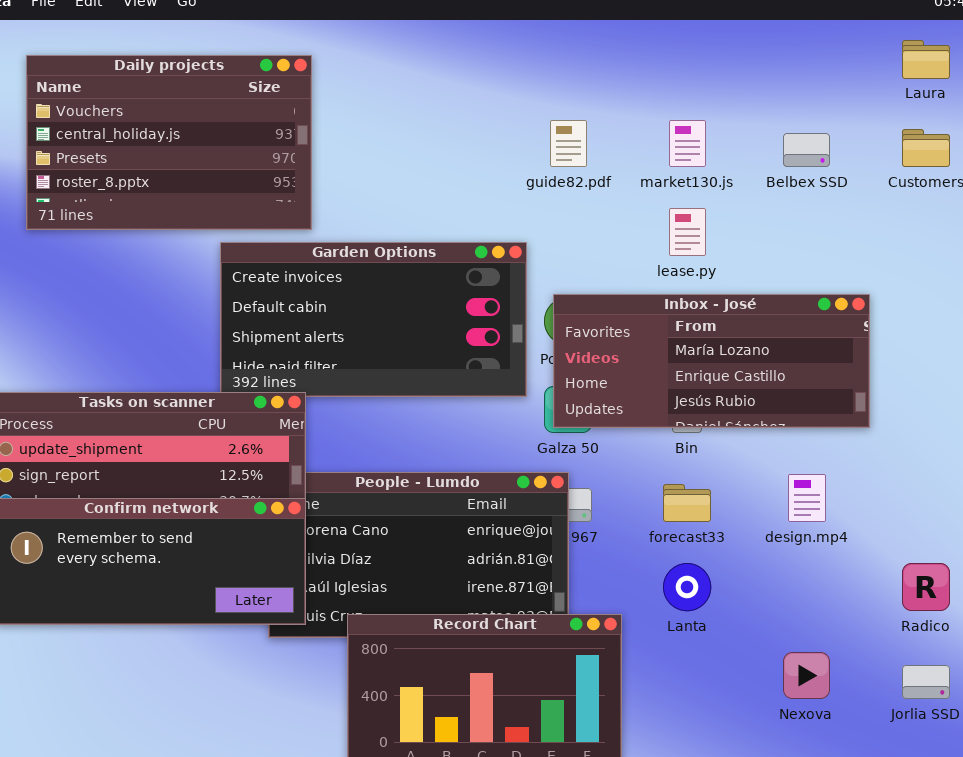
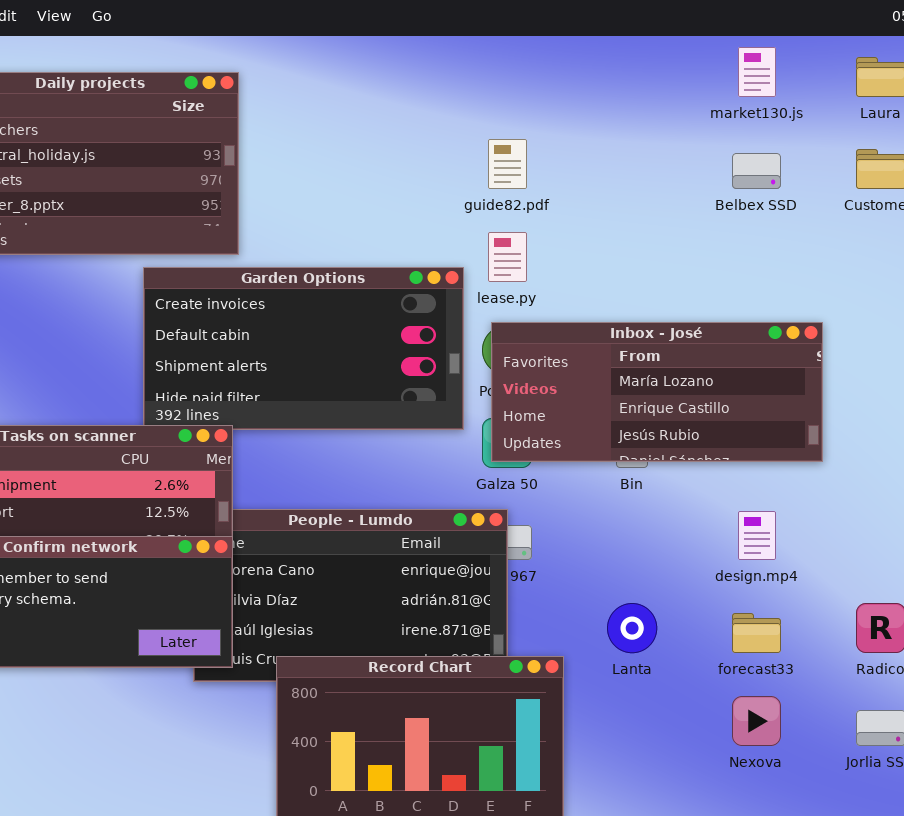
market130.js: [669,120,706,167] -> [738,47,776,97], moved
lease.py: [669,208,706,256] -> [488,232,527,282], moved
forecast33: [663,484,711,522] -> [732,613,781,653], moved

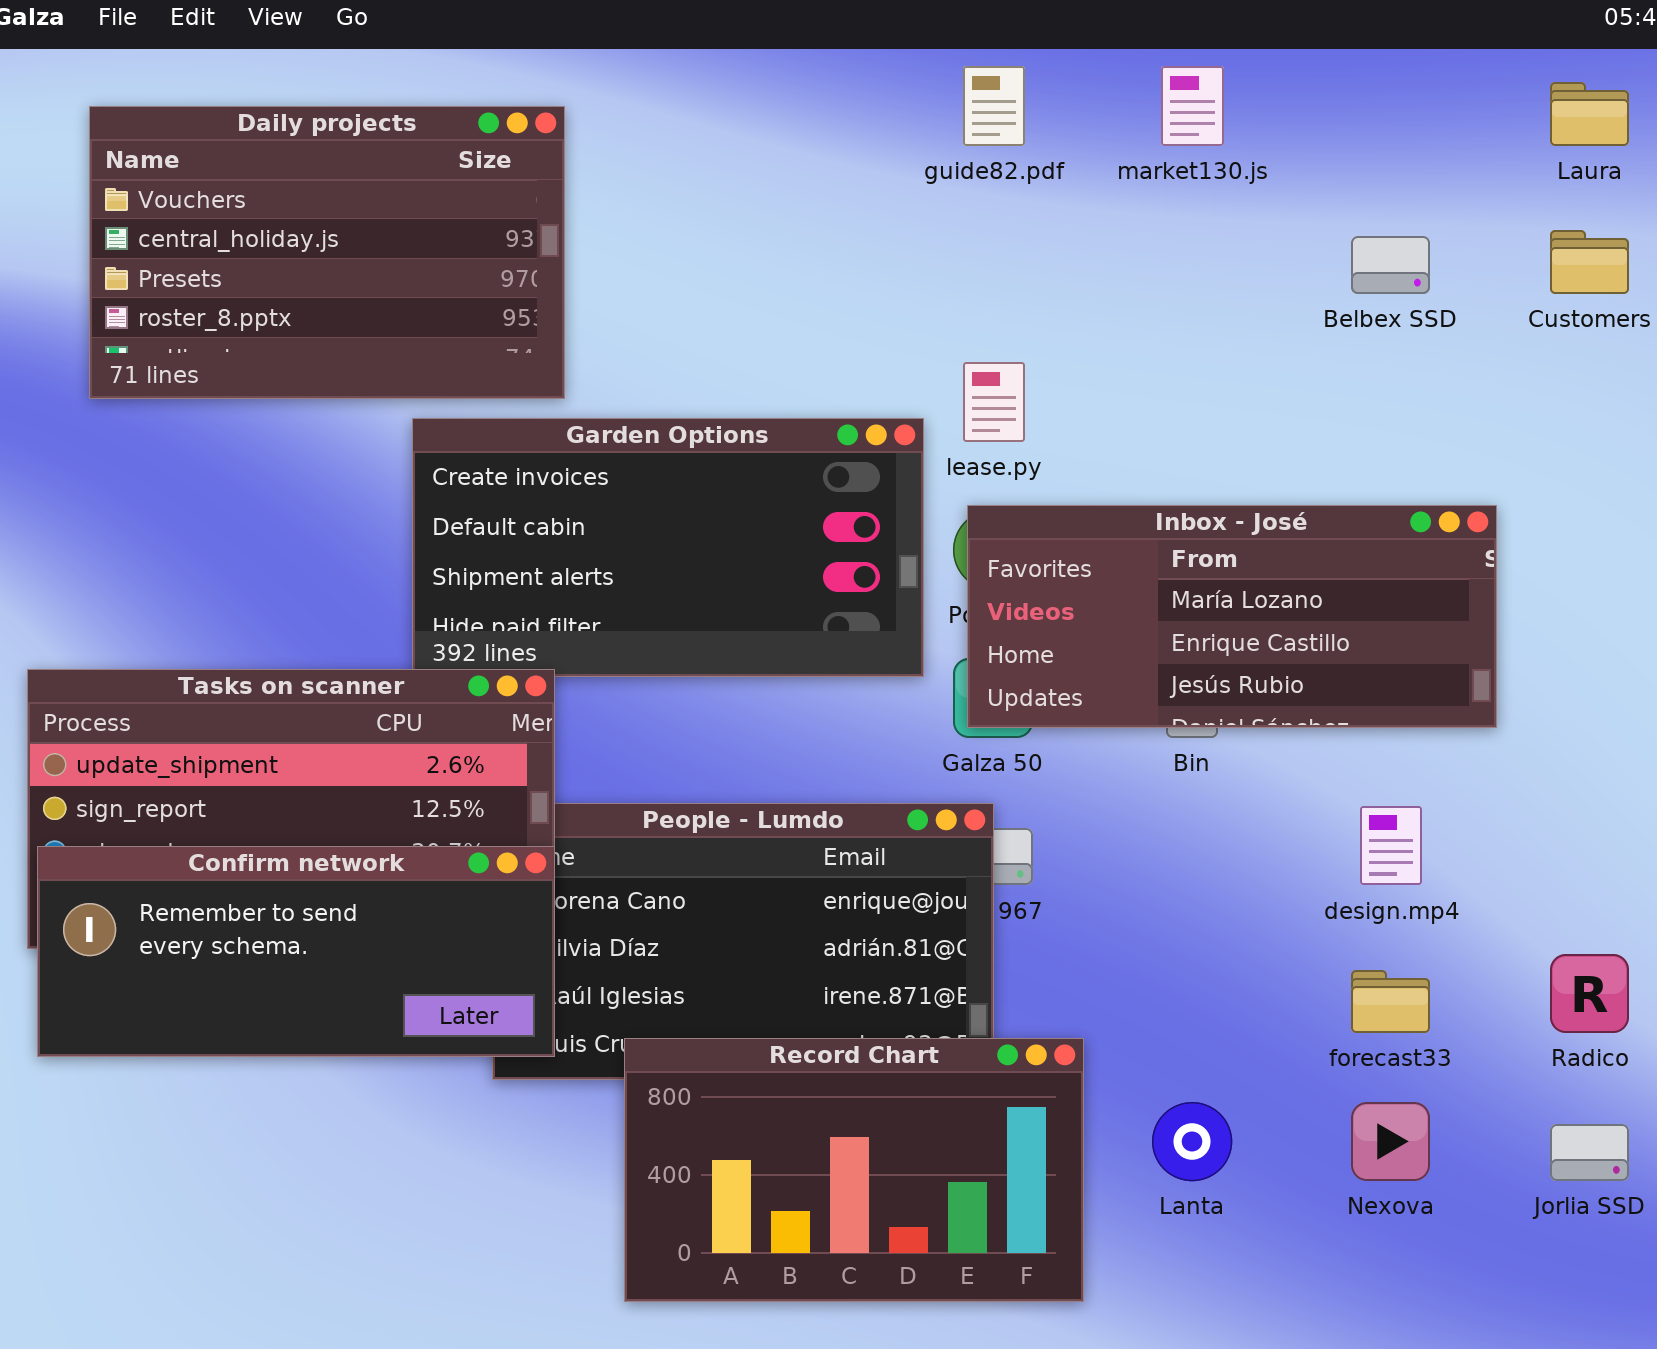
market130.js: [738,47,776,97] -> [1161,66,1224,146], moved
guide82.pdf: [488,139,527,189] -> [963,66,1025,146], moved
Lanta: [607,603,657,653] -> [1152,1102,1232,1181], moved

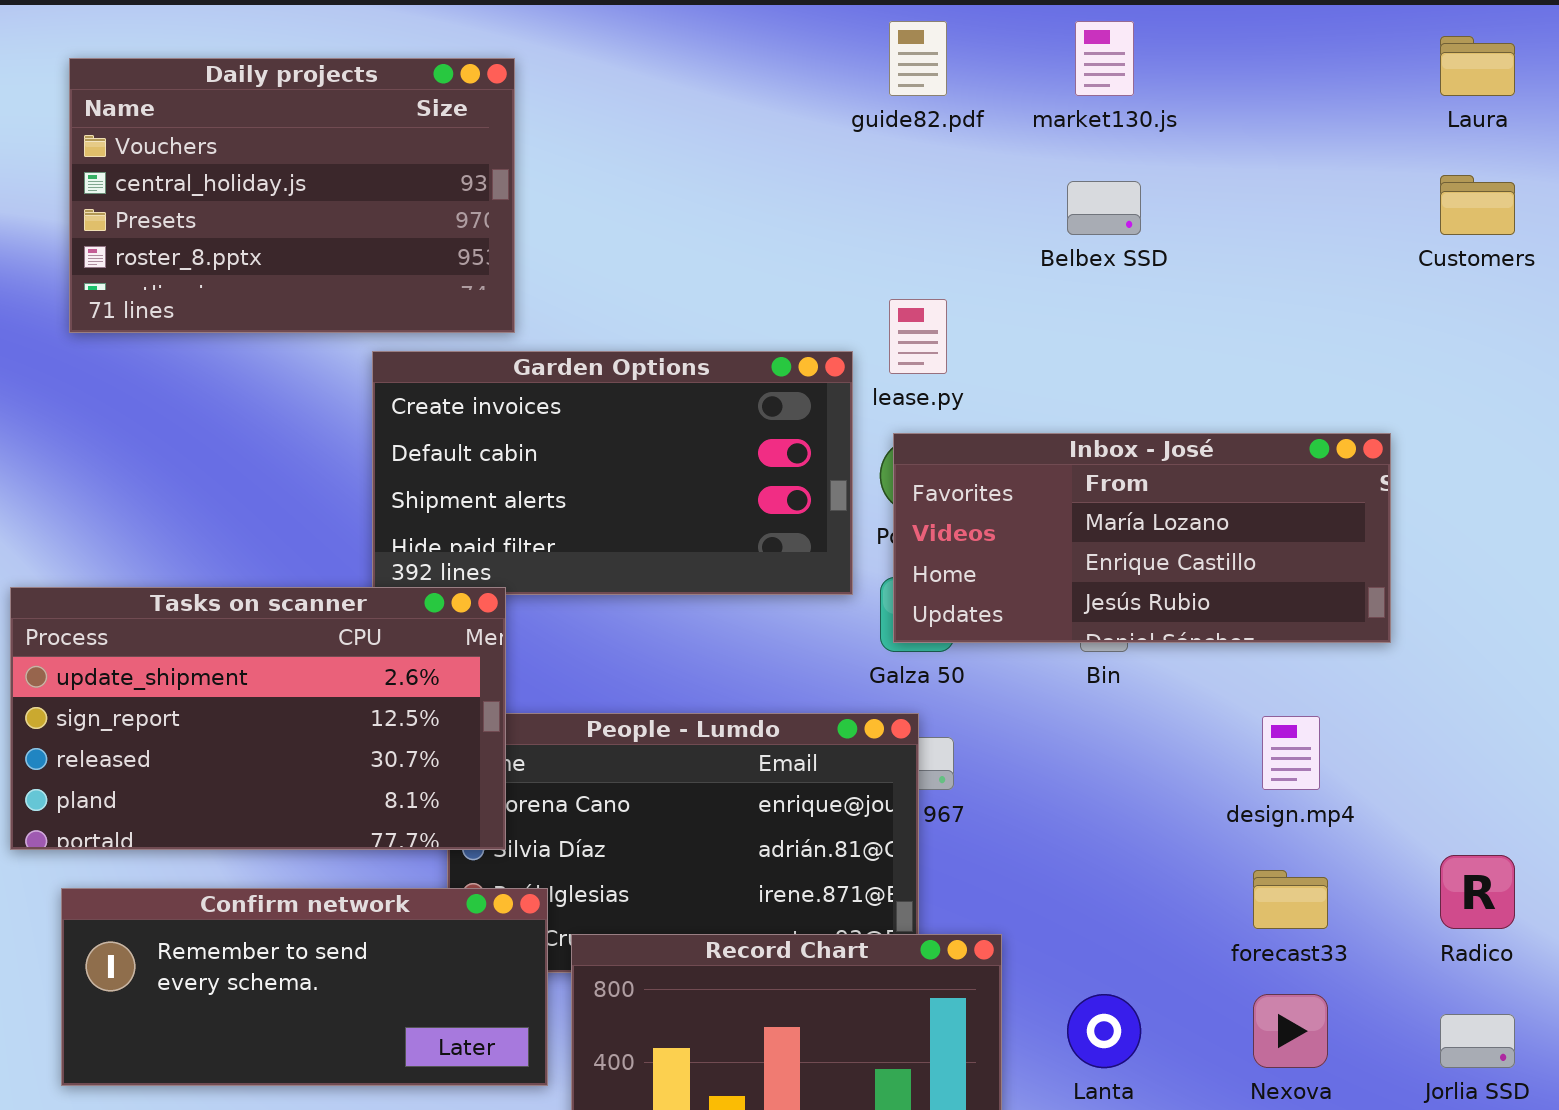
Belbex SSD: [1351,236,1430,294] -> [1067,181,1141,235], moved
Confirm network: [37,846,555,1057] -> [61,888,548,1086], moved

